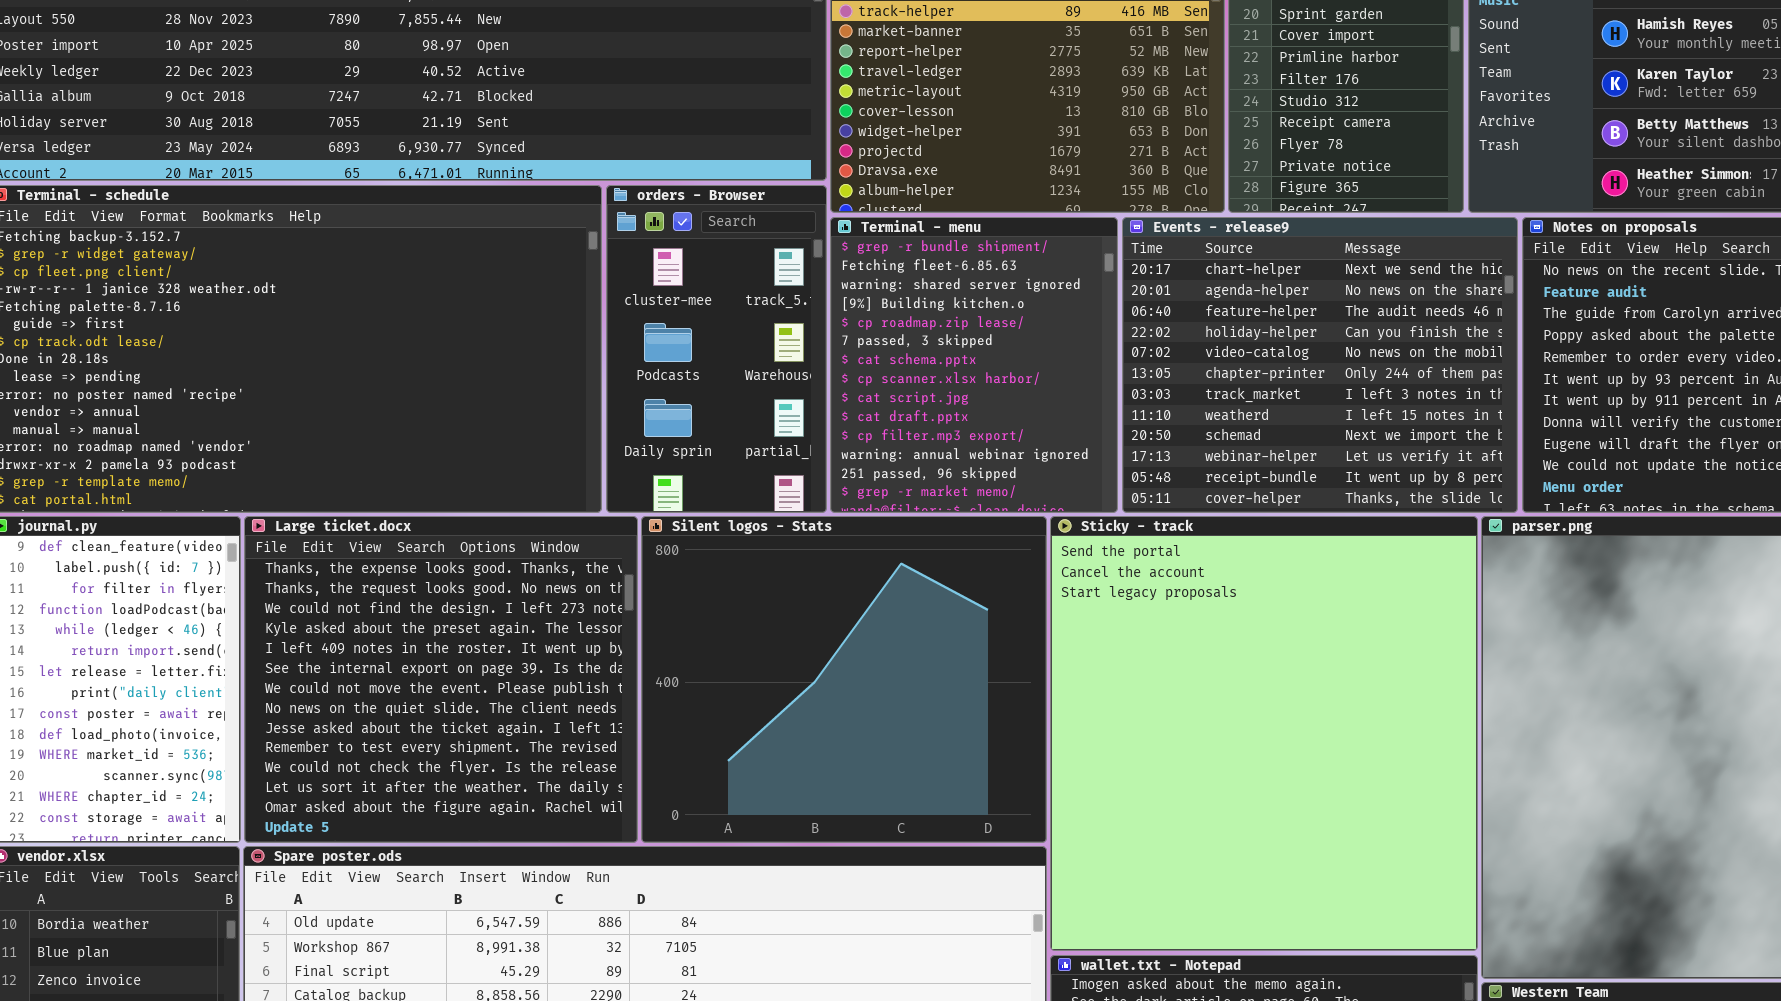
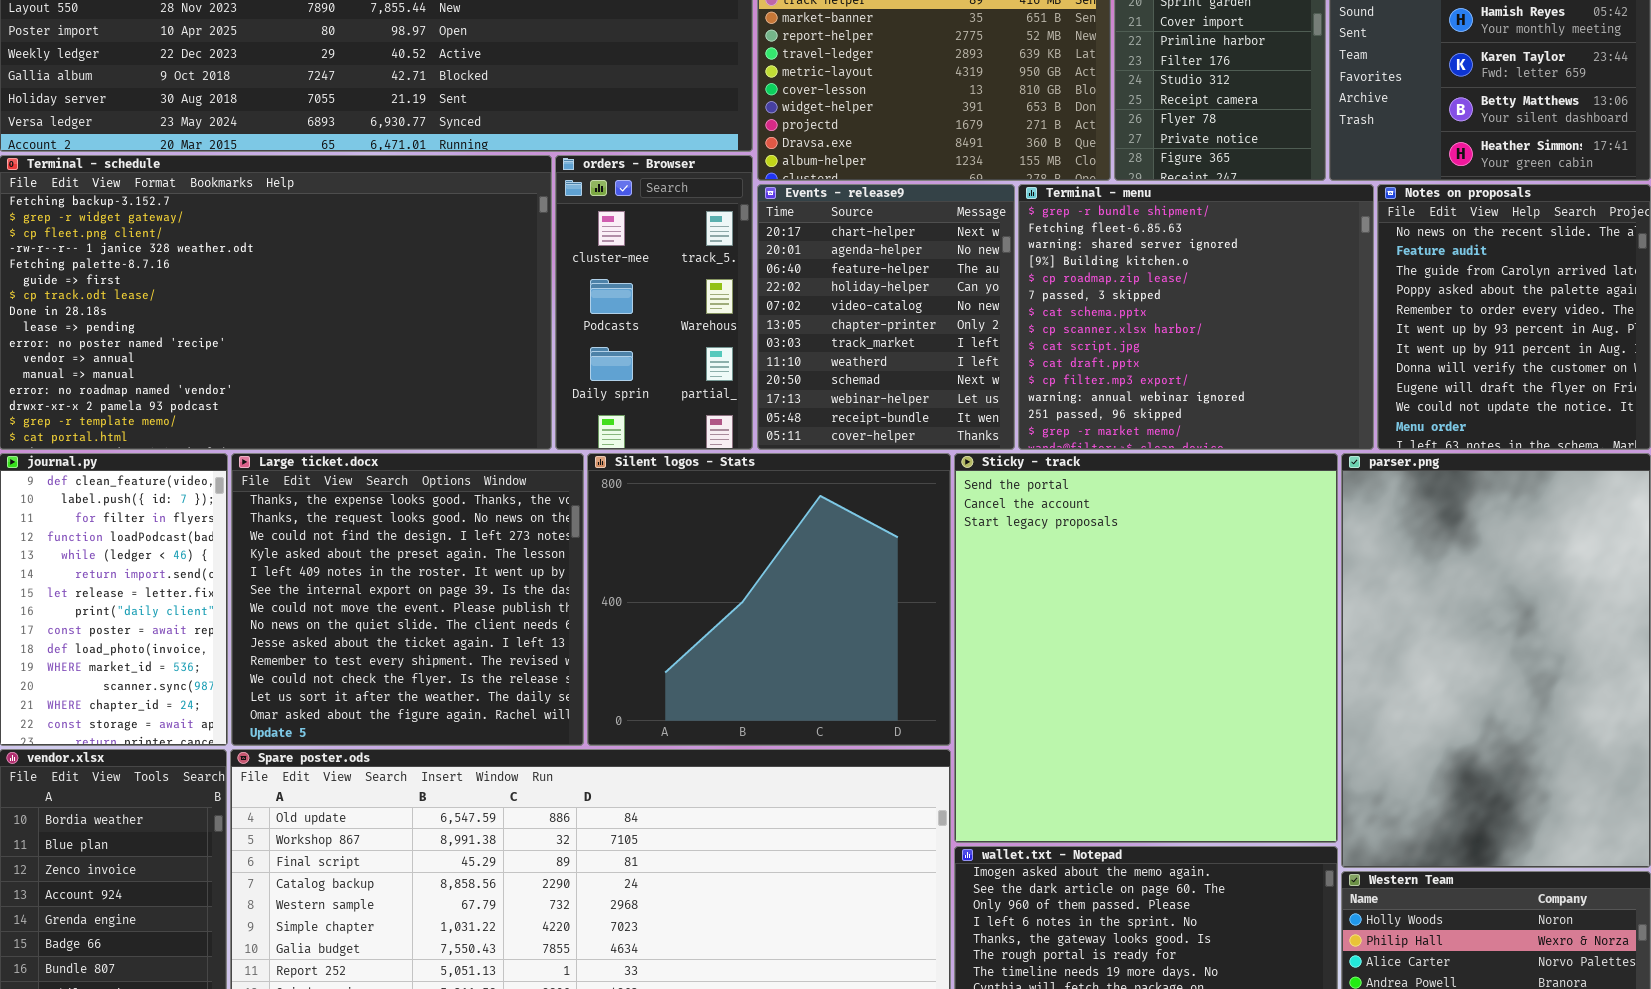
Terminal - menu: [830,217,1118,513] -> [1018,184,1374,450], moved, resized
Events - release9: [1122,217,1518,513] -> [757,184,1015,450], moved, resized

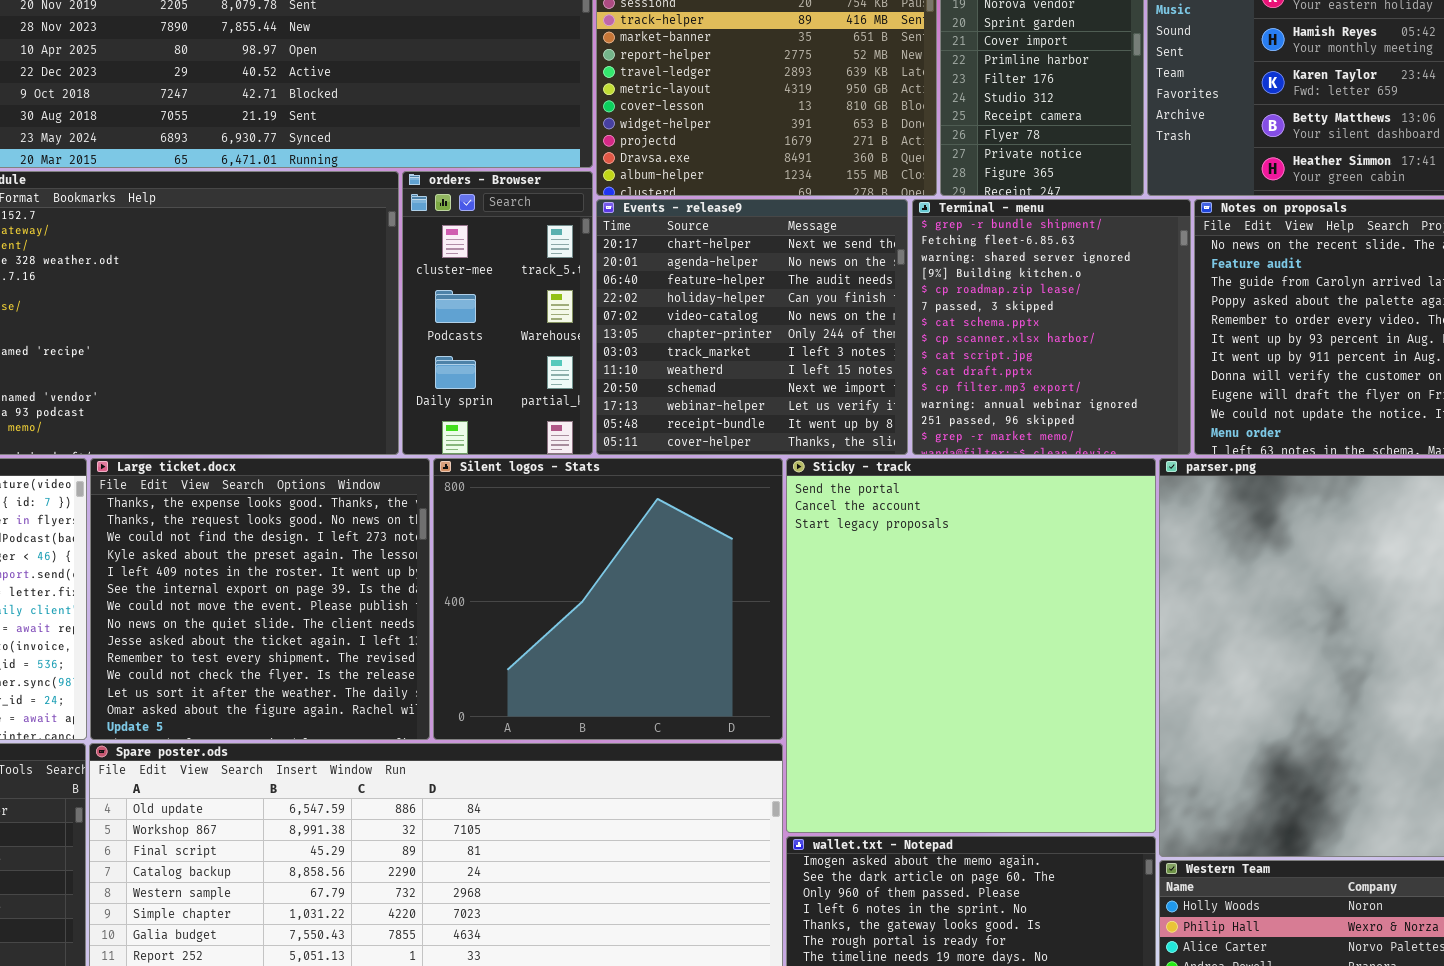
Events - release9: [757,184,1015,450] -> [596,199,908,455], resized
Terminal - menu: [1018,184,1374,450] -> [912,199,1191,455], resized

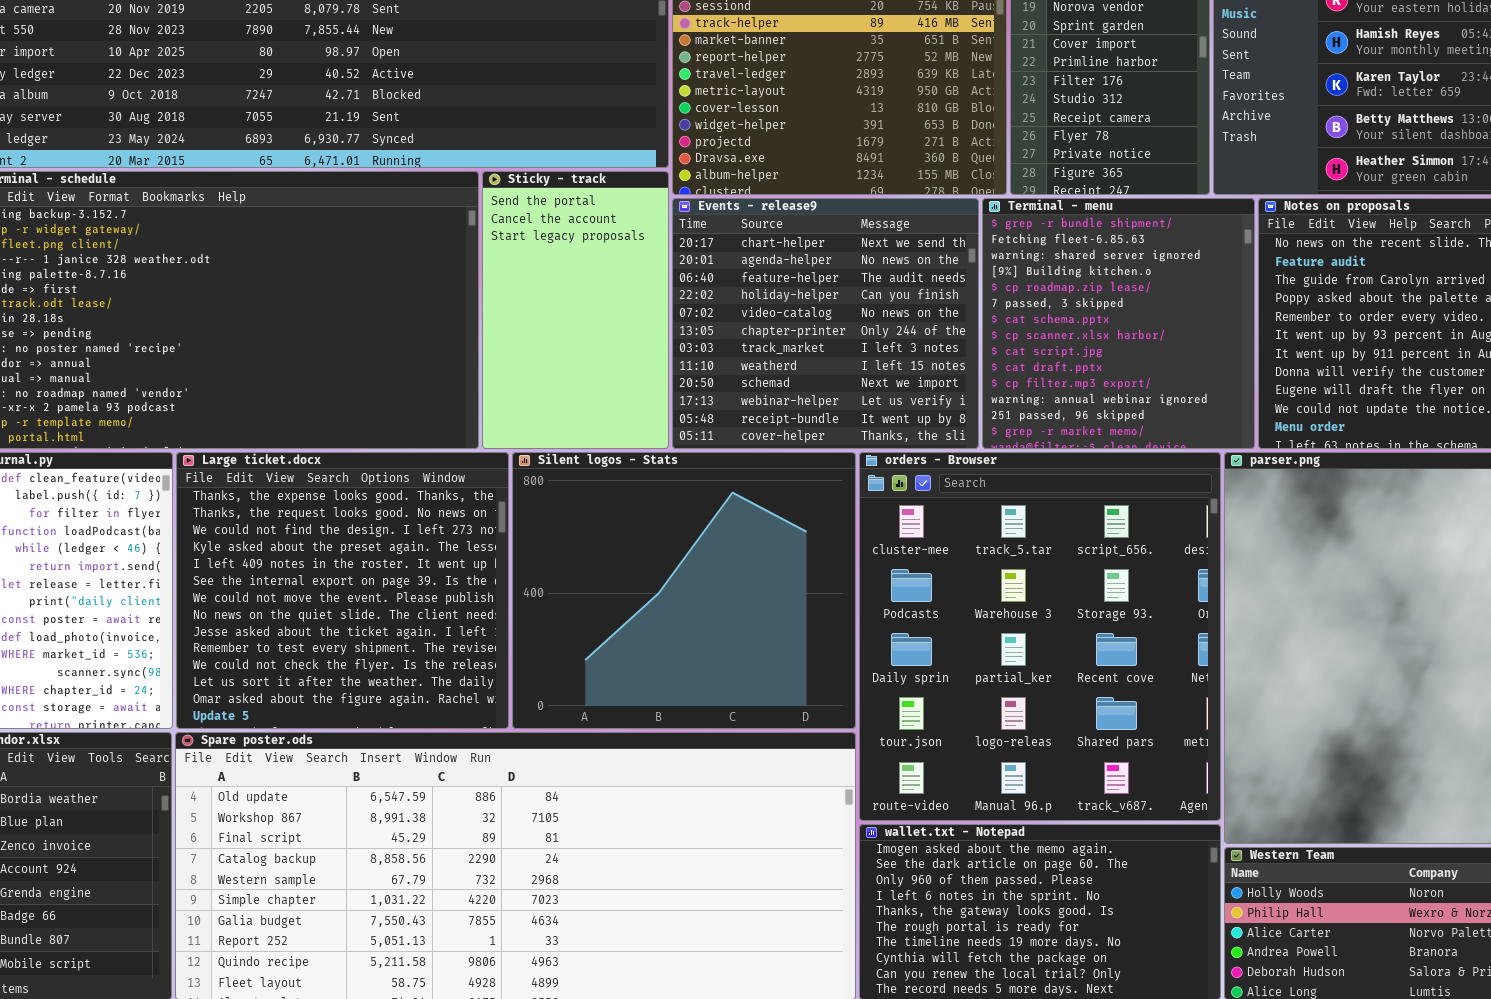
orders - Browser: [402,171,593,455] -> [859,452,1221,821], moved, resized
Sticky - track: [786,458,1156,833] -> [482,171,669,449], moved, resized

